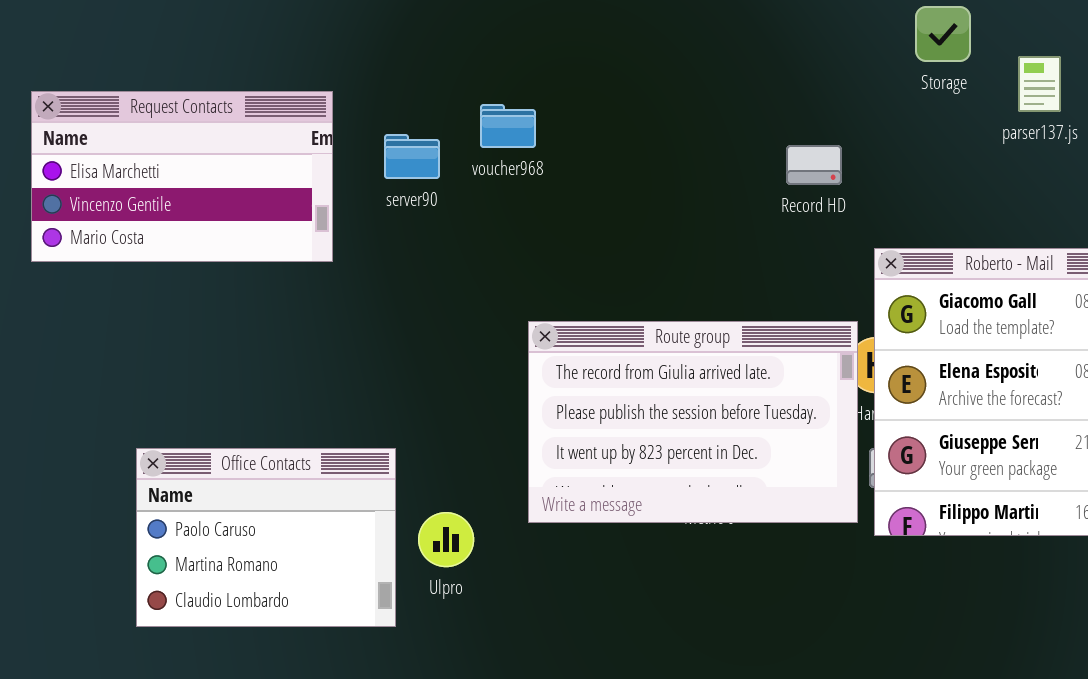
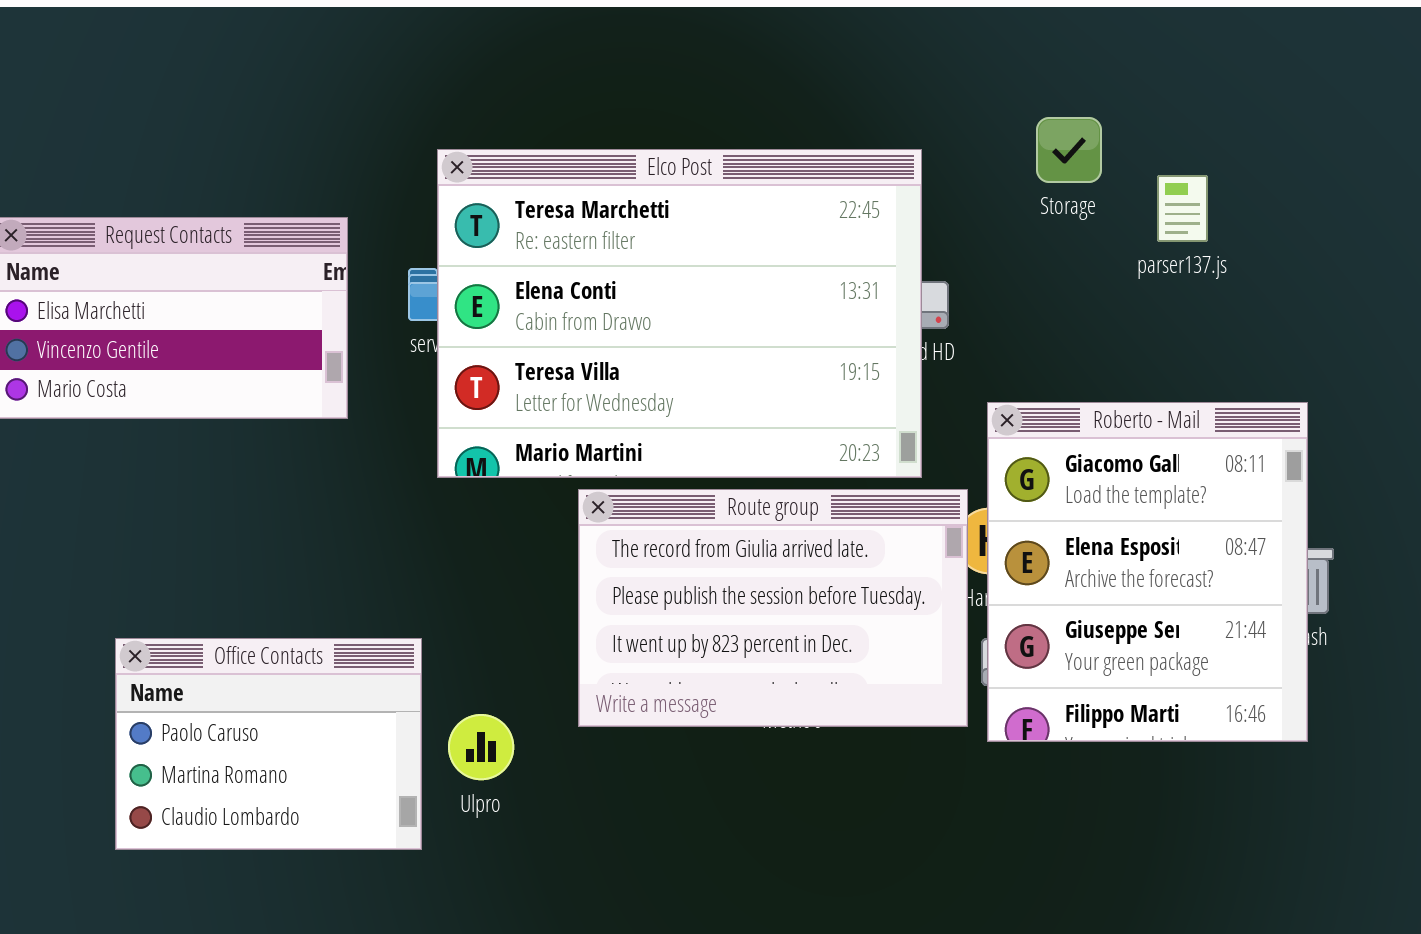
Elco Post: none -> [437,149,922,478], opened

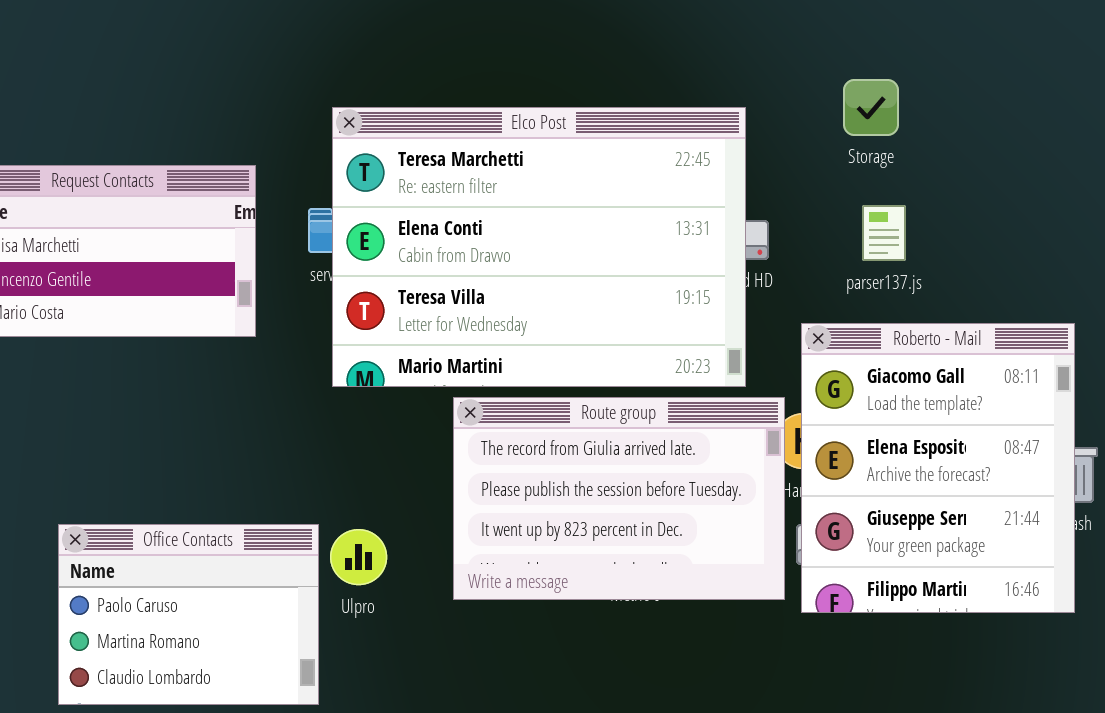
parser137.js: [1157,175,1208,242] -> [862,205,906,261], moved
Ulpro: [448,714,514,780] -> [330,529,387,585], moved

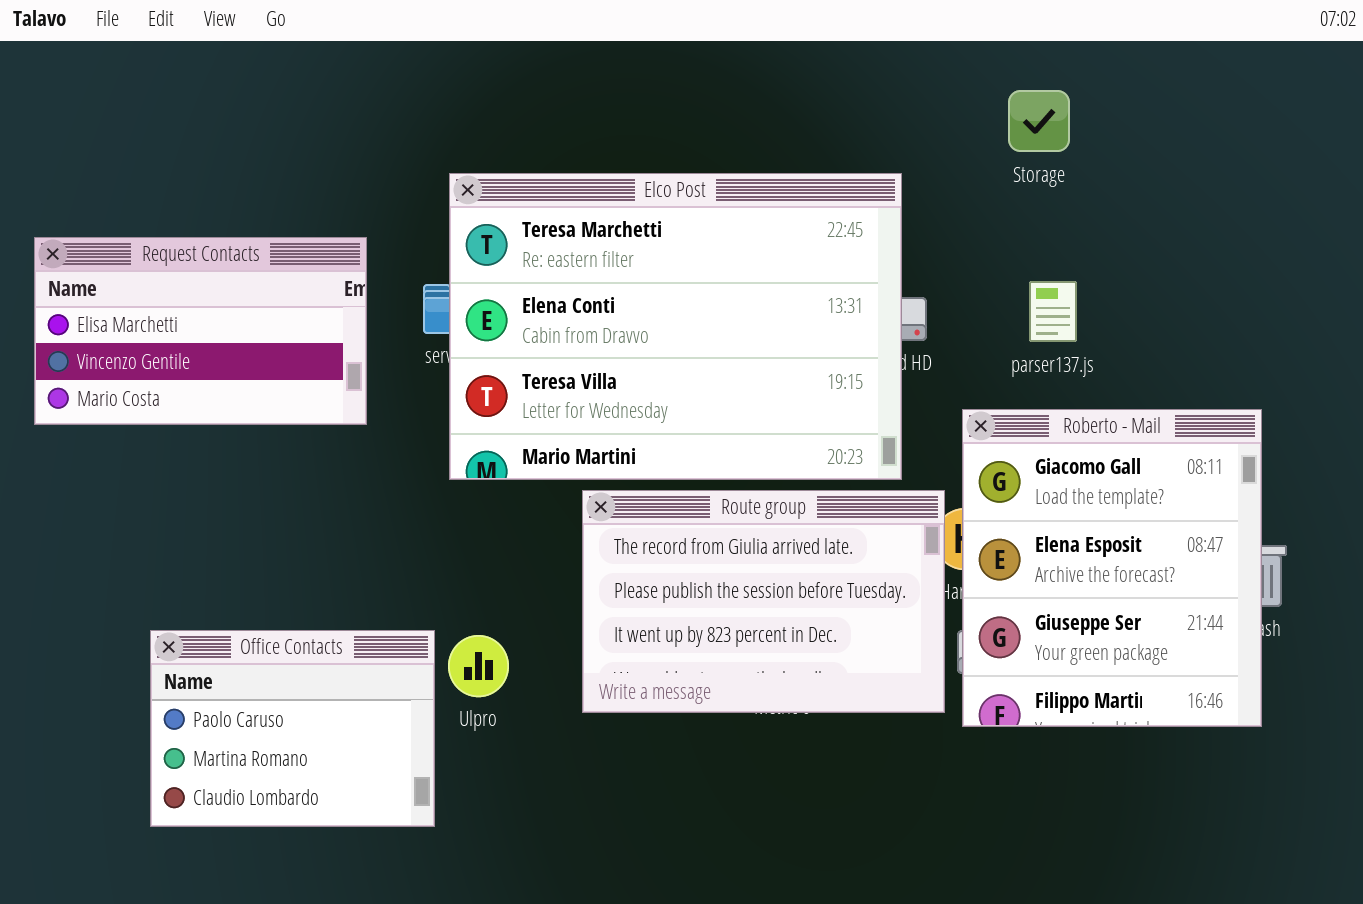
Storage: [843,79,899,136] -> [1008,90,1070,152], moved

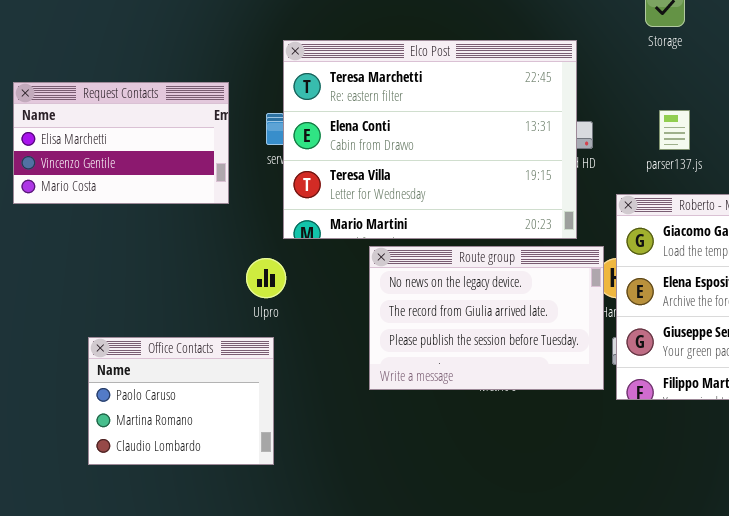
Route group: [582,490,945,713] -> [369,246,604,390], scrolled up 1 row
Ulpro: [448,635,509,697] -> [246,258,286,298], moved

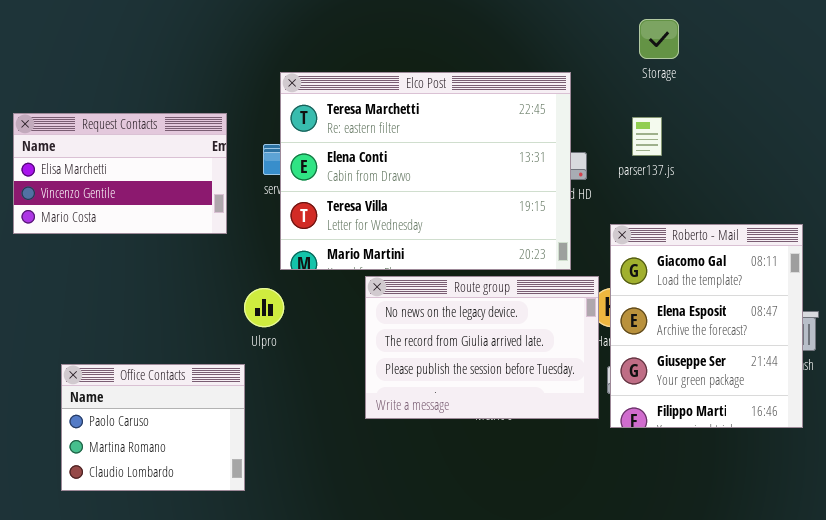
parser137.js: [659,110,690,150] -> [632,117,662,156], moved
Office Contacts: [88,337,274,465] -> [61,364,245,491], moved

